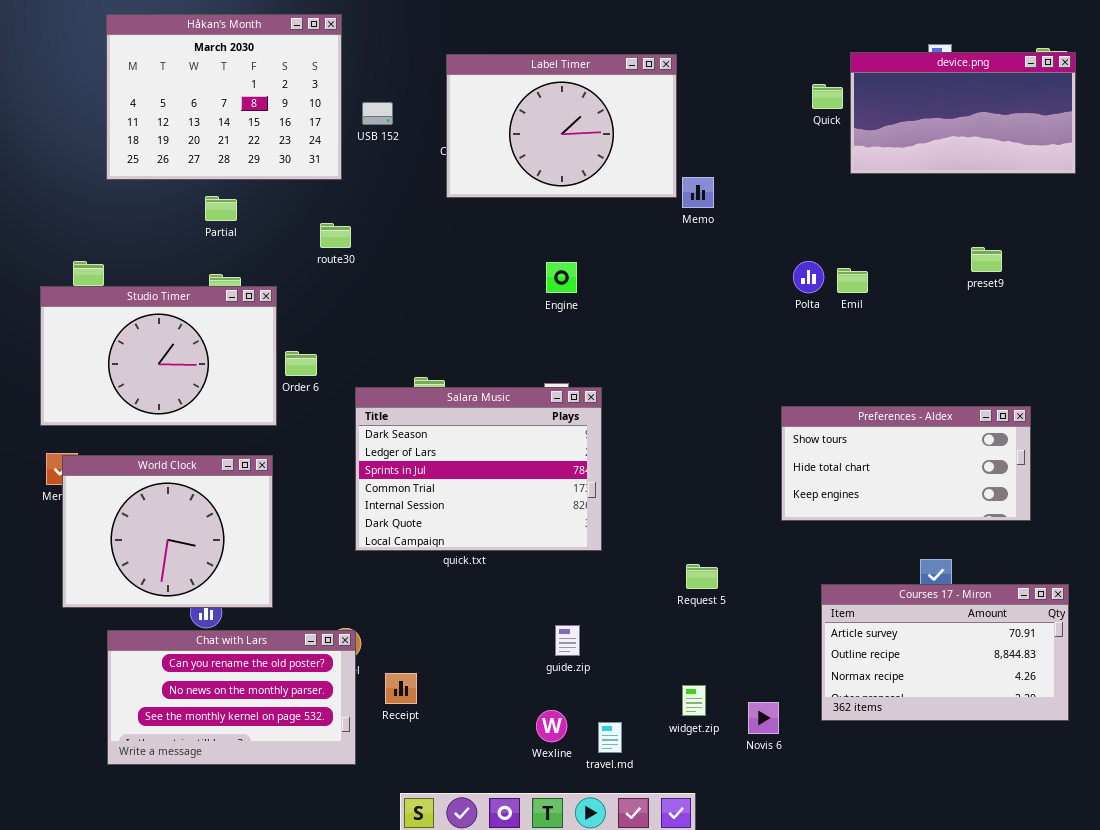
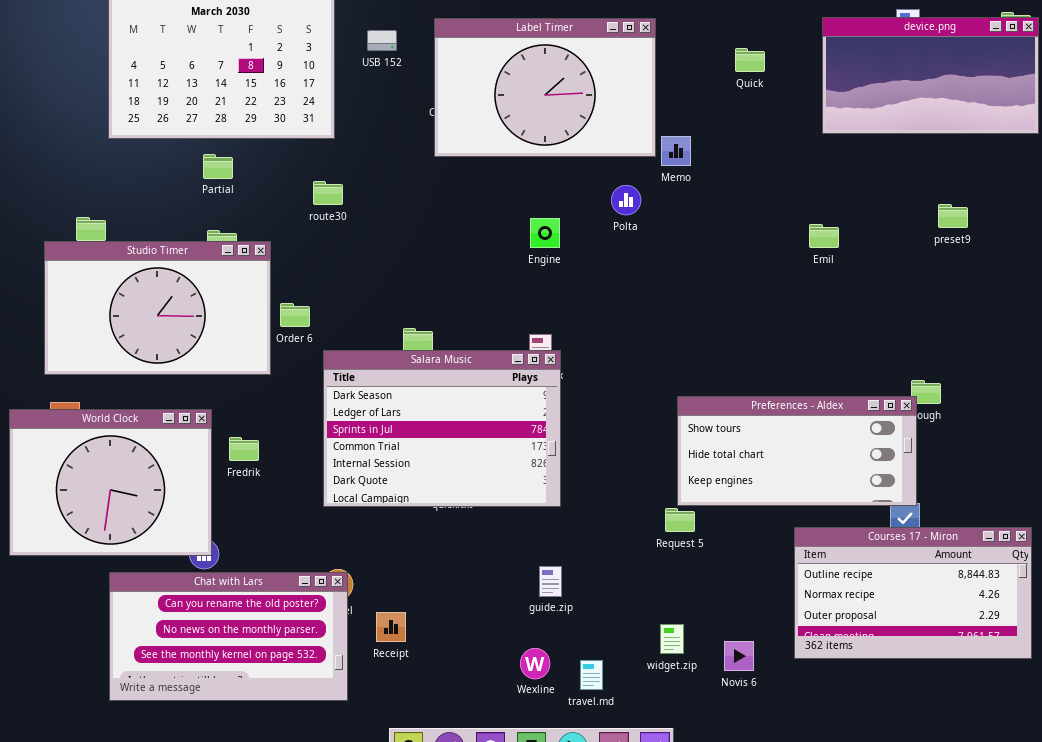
Quick: [812,84,843,109] -> [735,48,765,72], moved
USB 152: [362,102,393,125] -> [367,30,397,51], moved
Polta: [793,261,824,293] -> [611,185,641,215], moved
Salara Music: [355,387,602,551] -> [323,350,561,507], moved
Preferences - Aldex: [781,406,1031,521] -> [677,396,917,506], moved
World Clock: [62,455,273,608] -> [9,409,212,556], moved
Courses 17 - Miron: [821,584,1069,721] -> [794,527,1032,659], scrolled down 1 row

